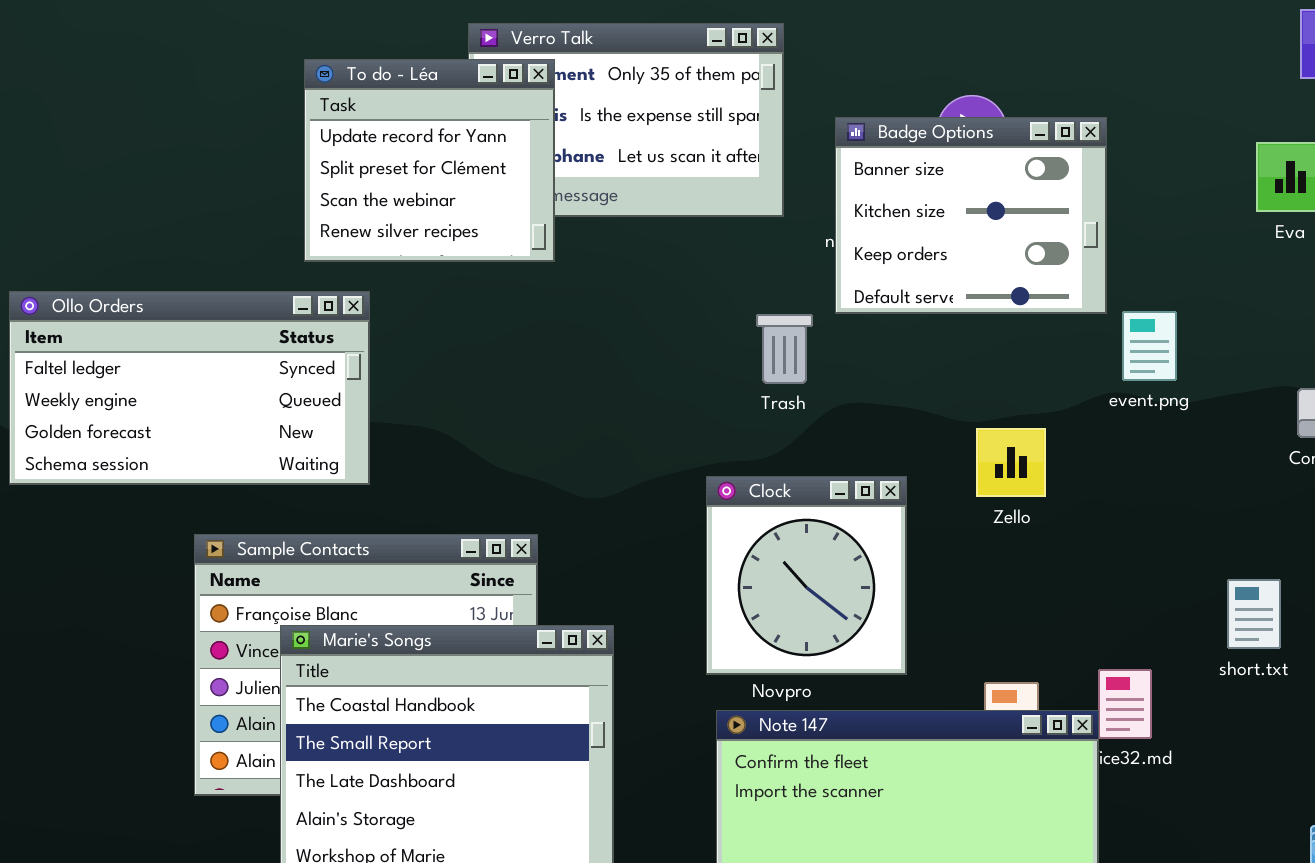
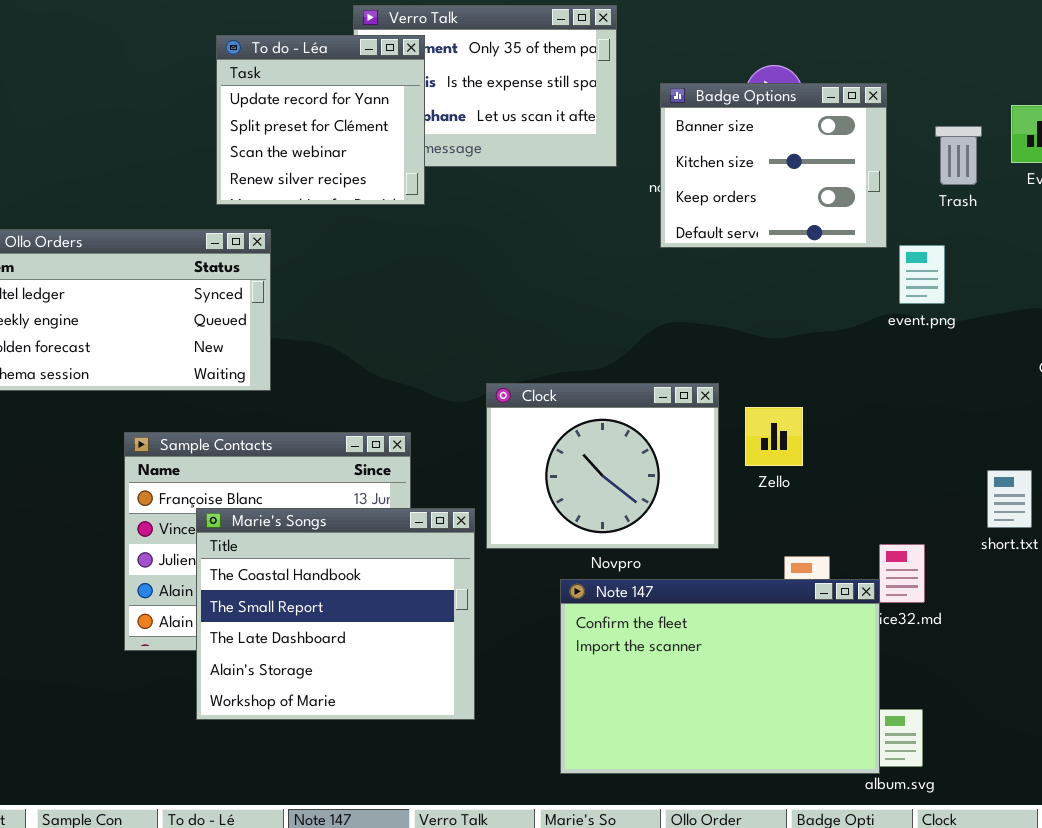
Trash: [756,314,813,384] -> [935,126,982,185], moved
Zello: [976,428,1046,497] -> [745,407,803,466], moved
Clock: [706,476,907,675] -> [486,383,719,549], resized

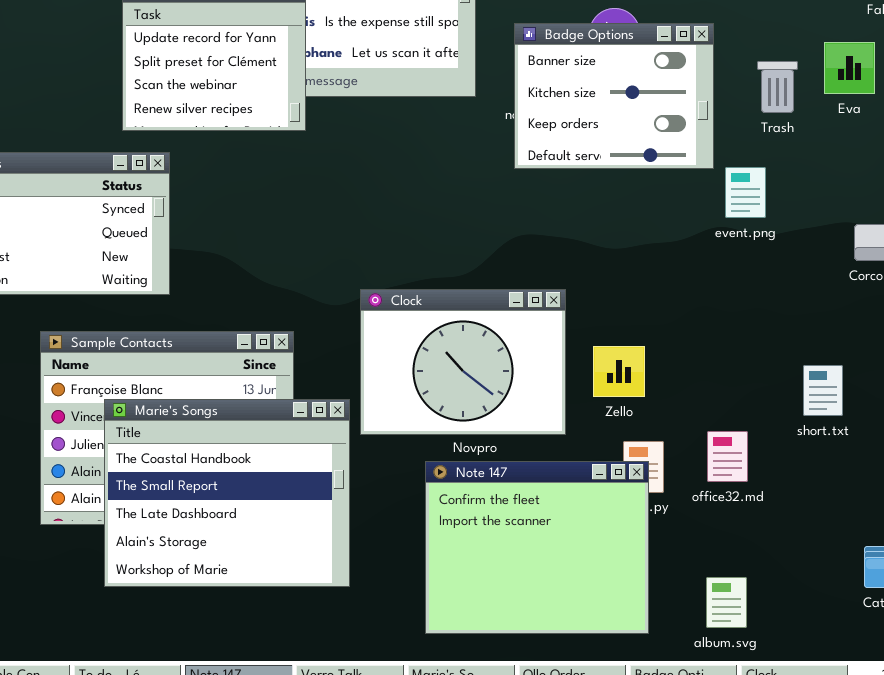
Zello: [745,407,803,466] -> [593,346,645,397], moved
Note 147: [560,579,880,774] -> [425,461,649,634], resized

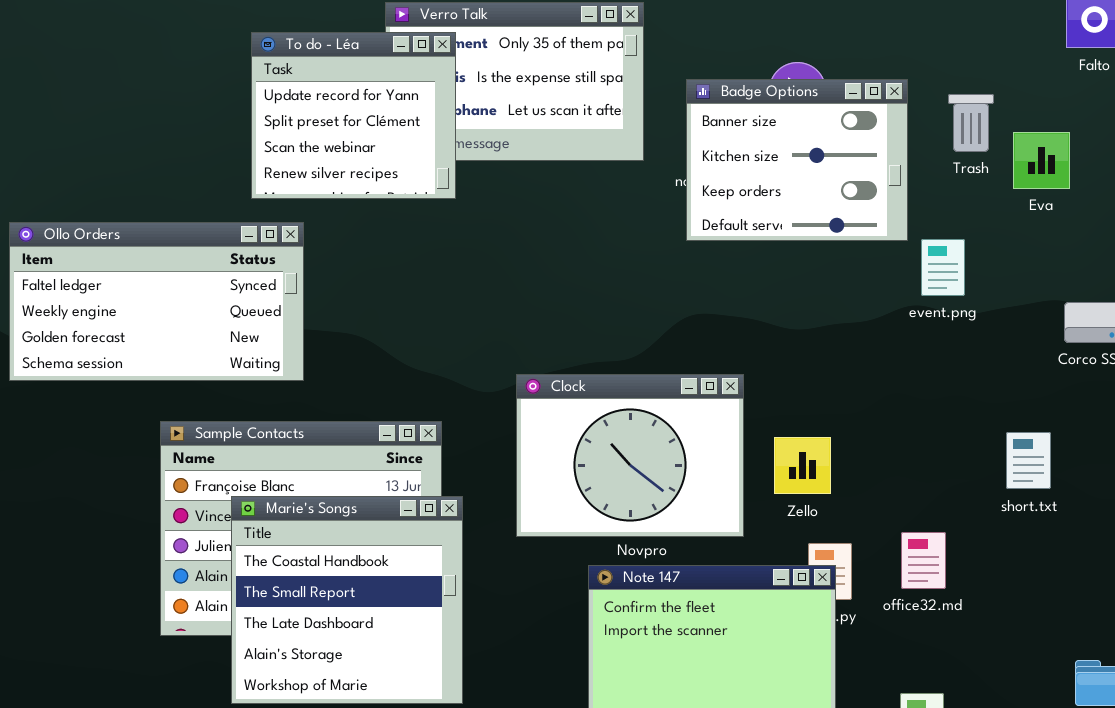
Eva: [824,42,875,94] -> [1013,132,1070,189], moved
Trash: [757,61,798,113] -> [948,94,994,152], moved
short.txt: [803,365,843,416] -> [1006,432,1051,489], moved
Marie's Songs: [104,399,350,587] -> [231,496,463,704], resized

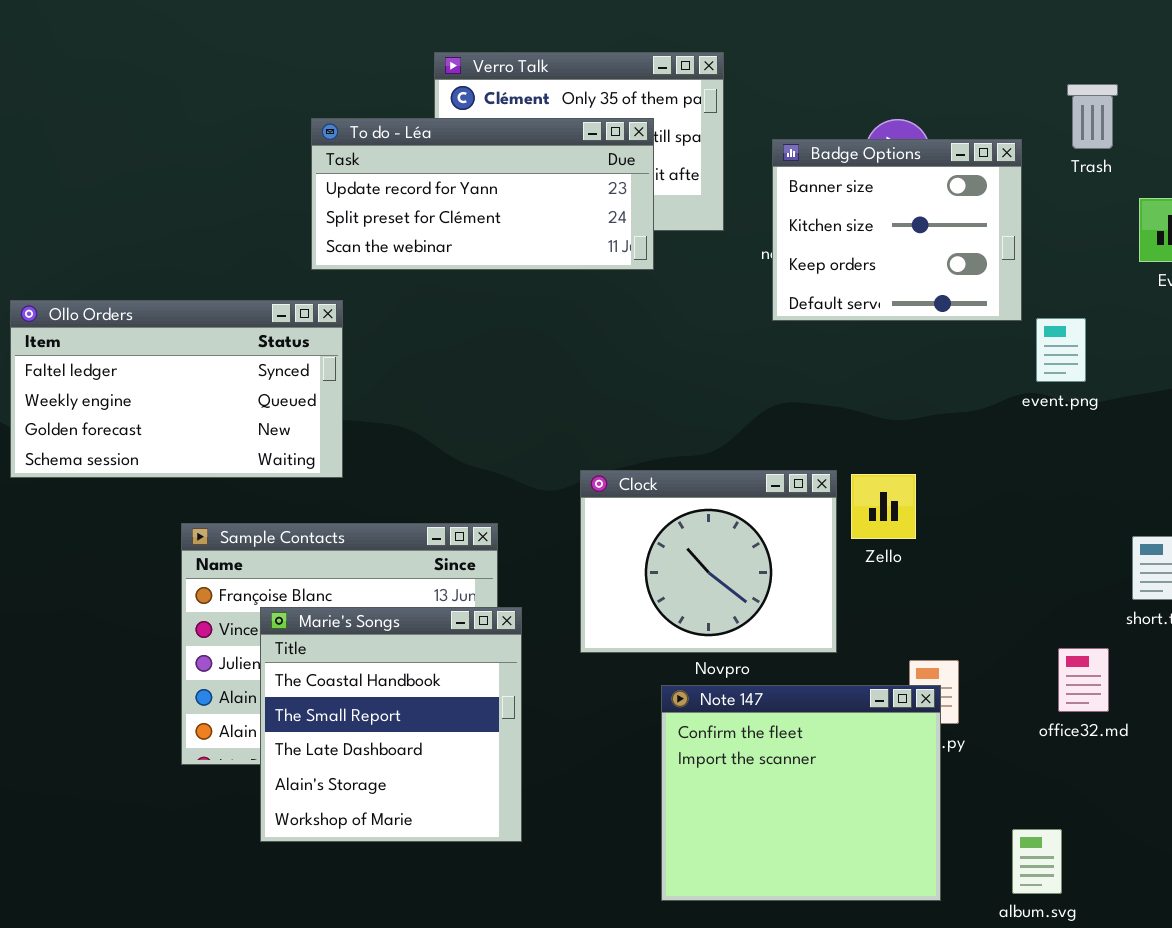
To do - Léa: [251,32,456,199] -> [311,118,654,270], moved, resized
Trash: [948,94,994,152] -> [1067,84,1118,149], moved
Zello: [774,437,831,494] -> [851,474,916,539], moved
office32.md: [901,532,946,589] -> [1058,648,1109,712], moved

